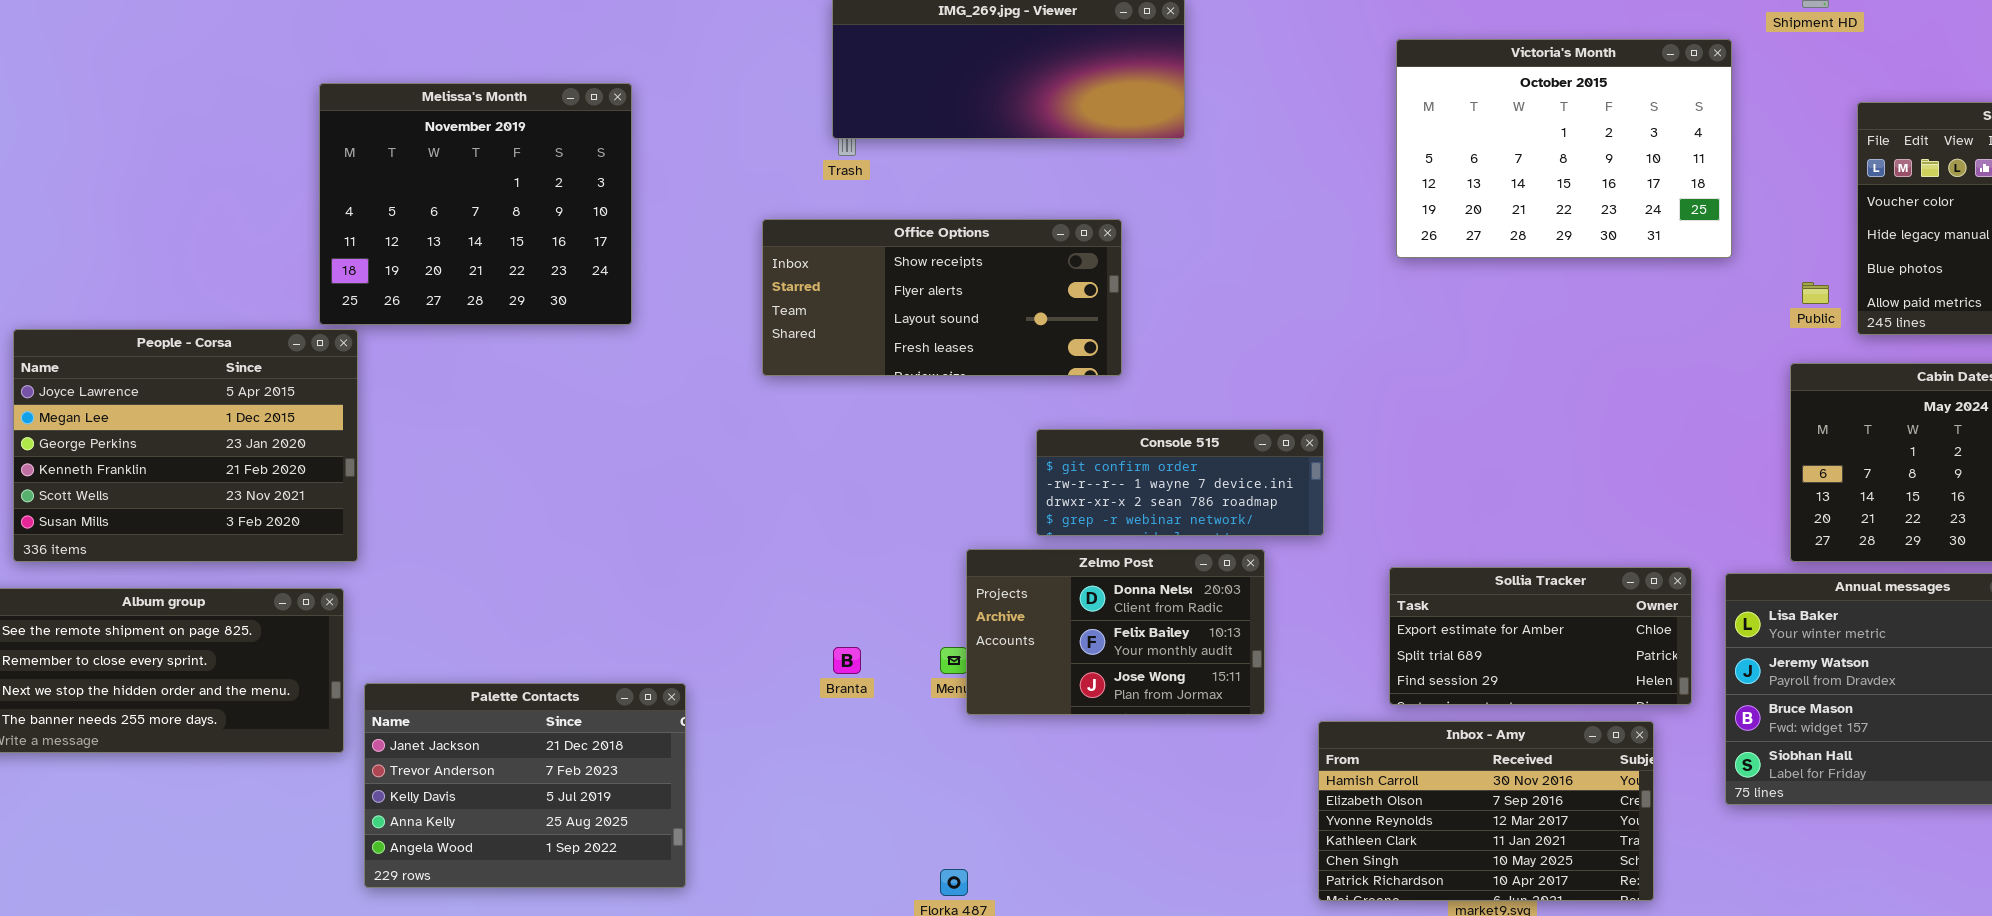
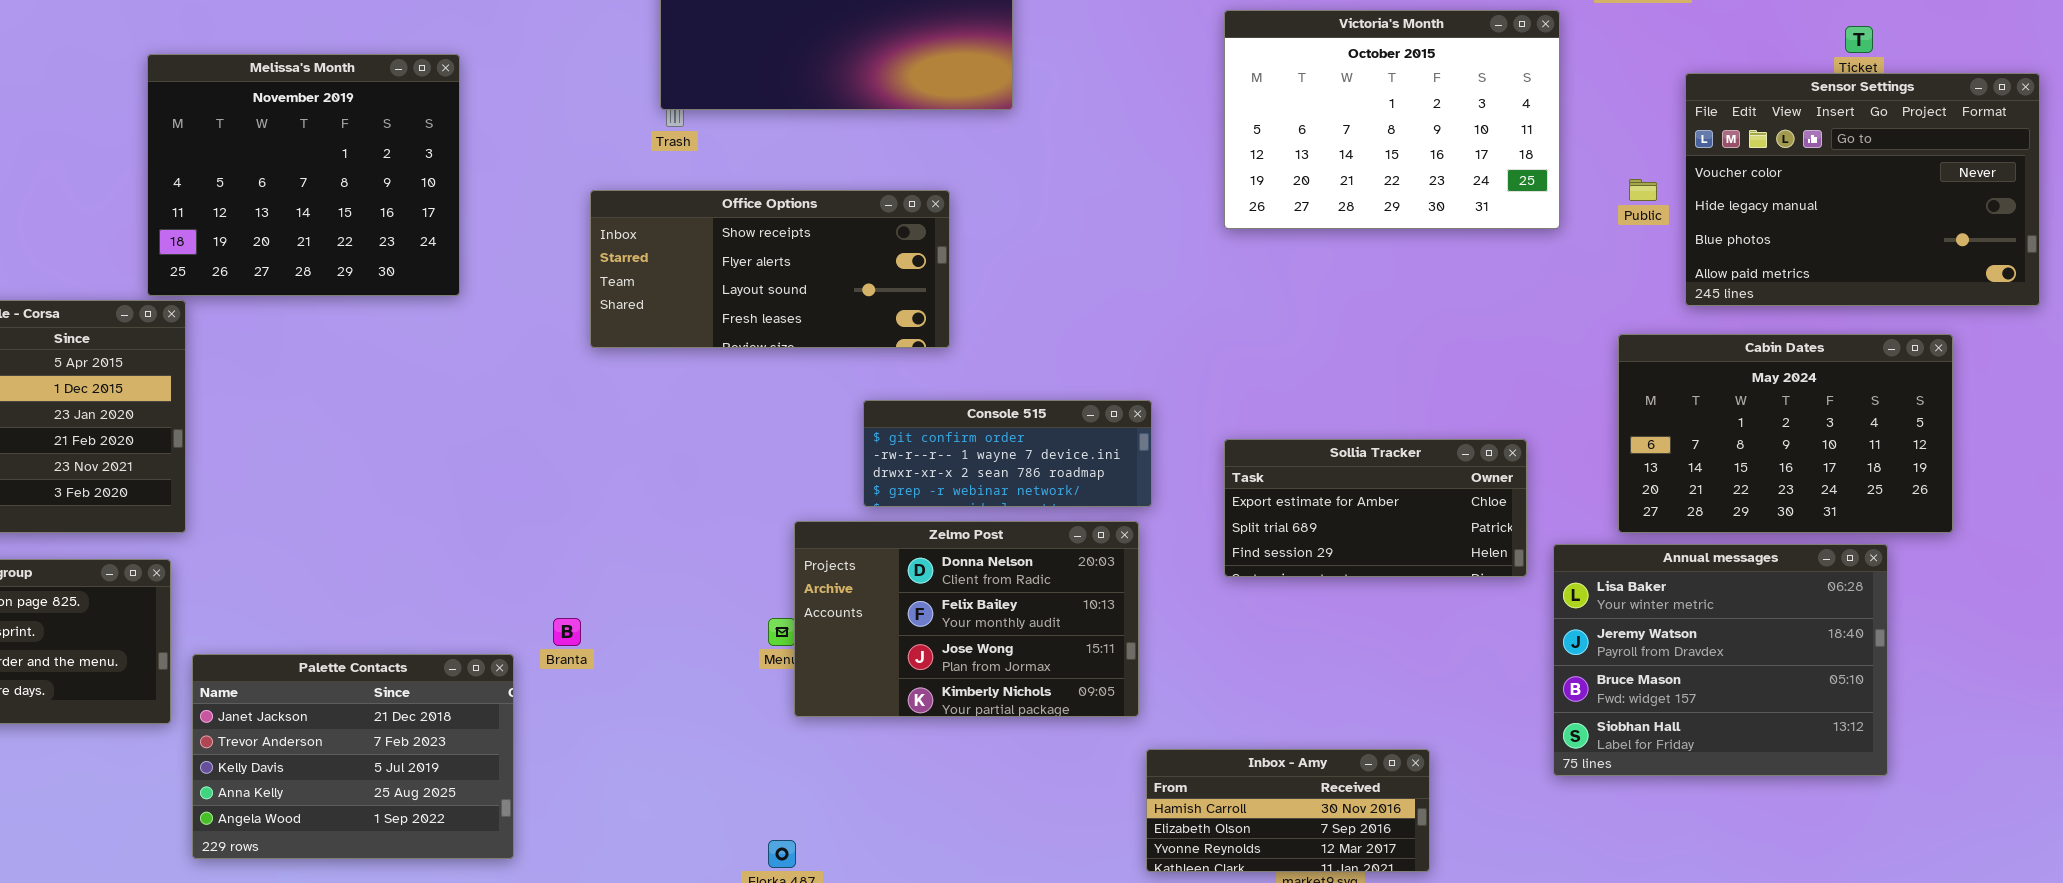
Public: [1802,282,1829,304] -> [1629,179,1657,201], moved
Zelmo Post: [966,549,1265,715] -> [794,521,1139,717], resized
Sollia Tracker: [1389,567,1692,705] -> [1224,439,1527,577], moved
Branta: [833,647,861,674] -> [553,618,581,646], moved
Inbox - Amy: [1318,721,1654,901] -> [1146,749,1430,872], resized

